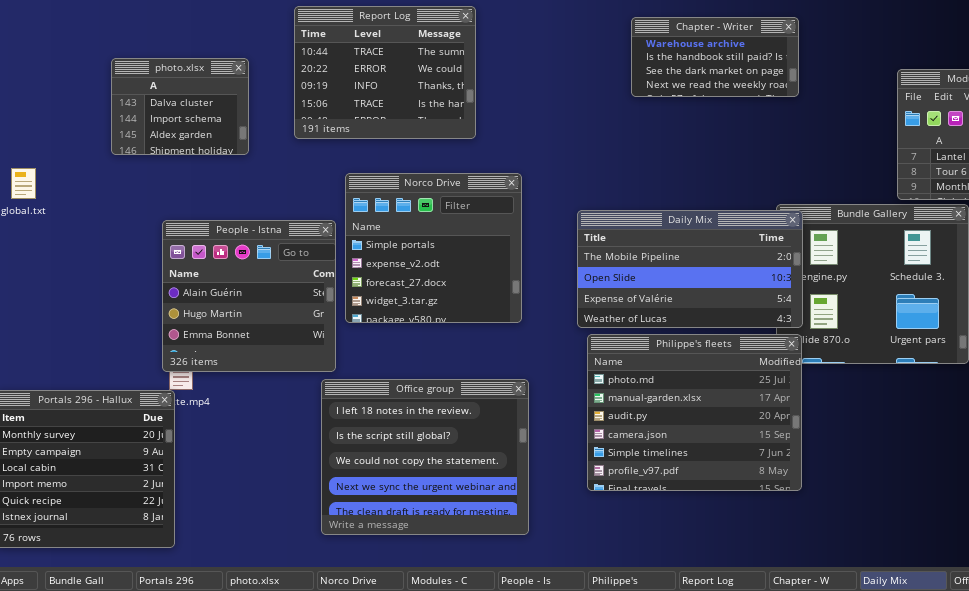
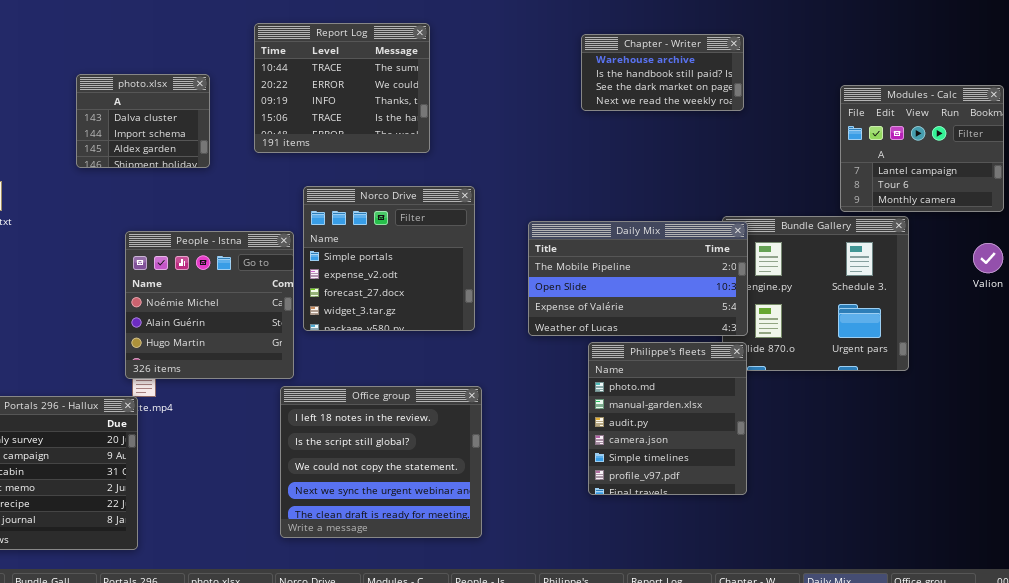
People - Istna: [162,220,336,372] -> [125,231,294,379], scrolled up 1 row
Philippe's fleets: [587,334,802,491] -> [588,342,747,495], resized

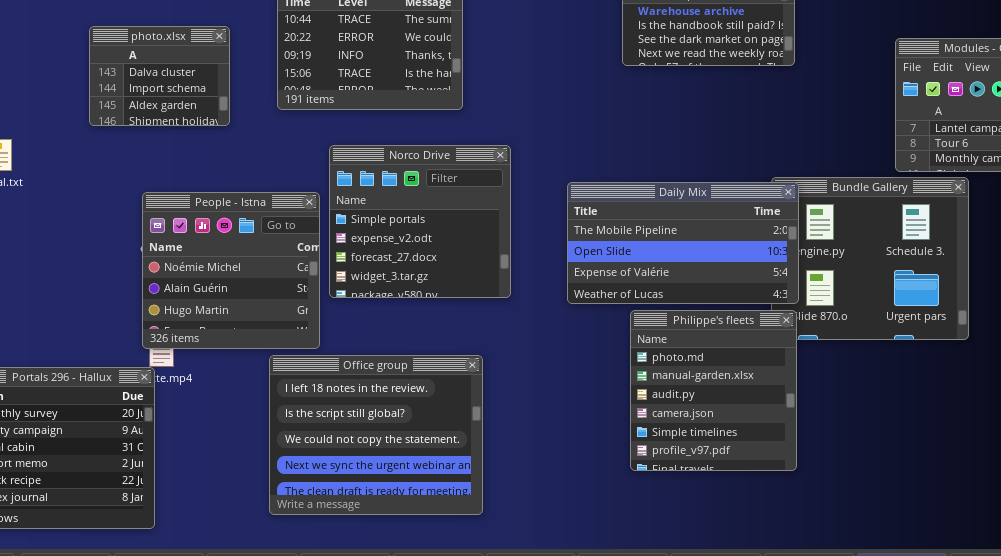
Office group: [280,386,482,538] -> [269,355,483,515], moved

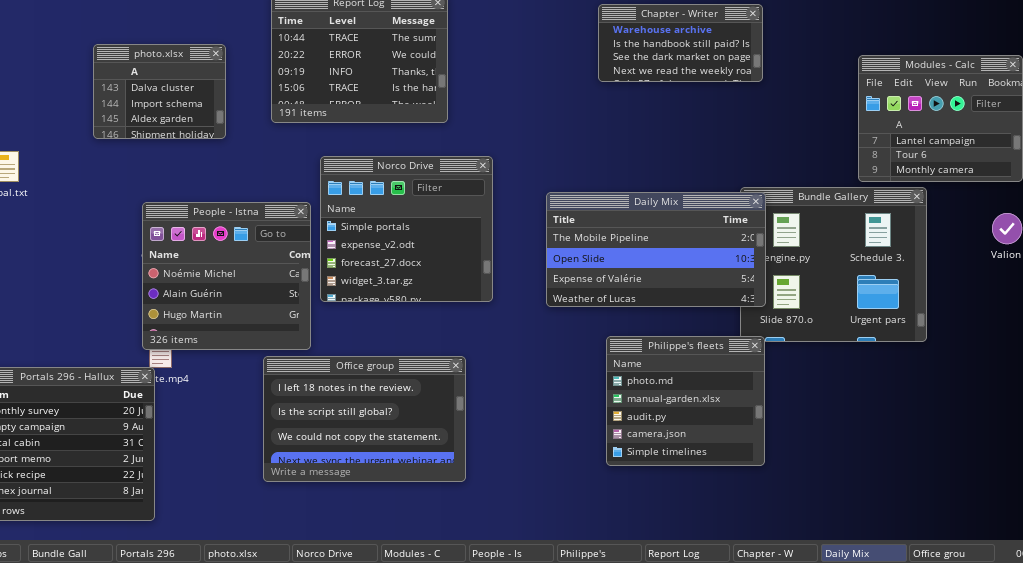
Philippe's fleets: [630,310,797,471] -> [606,336,765,466], resized
Office group: [269,355,483,515] -> [263,356,466,482], resized

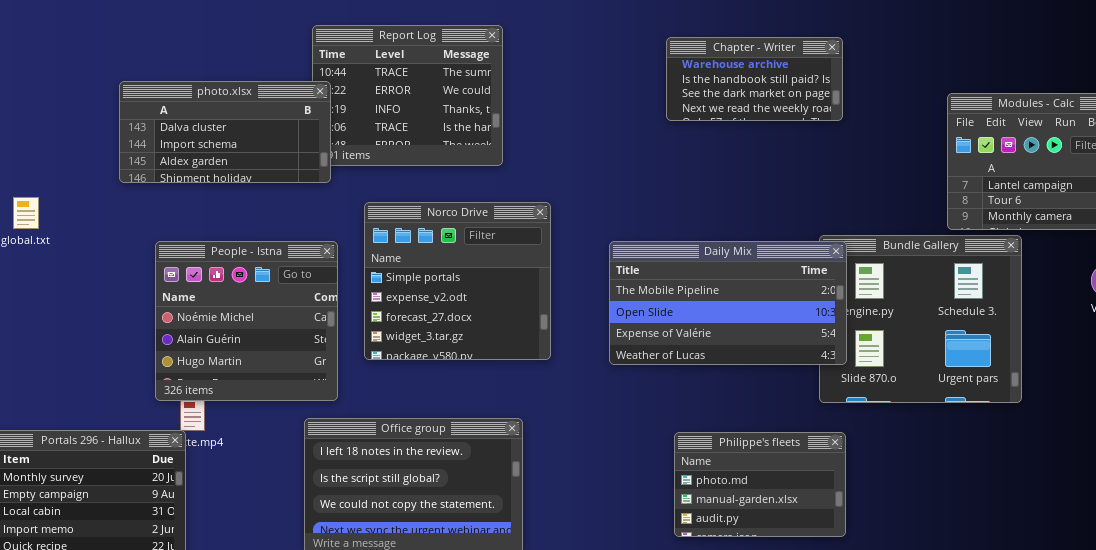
photo.xlsx: [93,44,226,139] -> [119,81,331,183], resized
People - Istna: [142,202,311,350] -> [155,241,338,401], moved
Philippe's fleets: [606,336,765,466] -> [674,432,846,537], resized

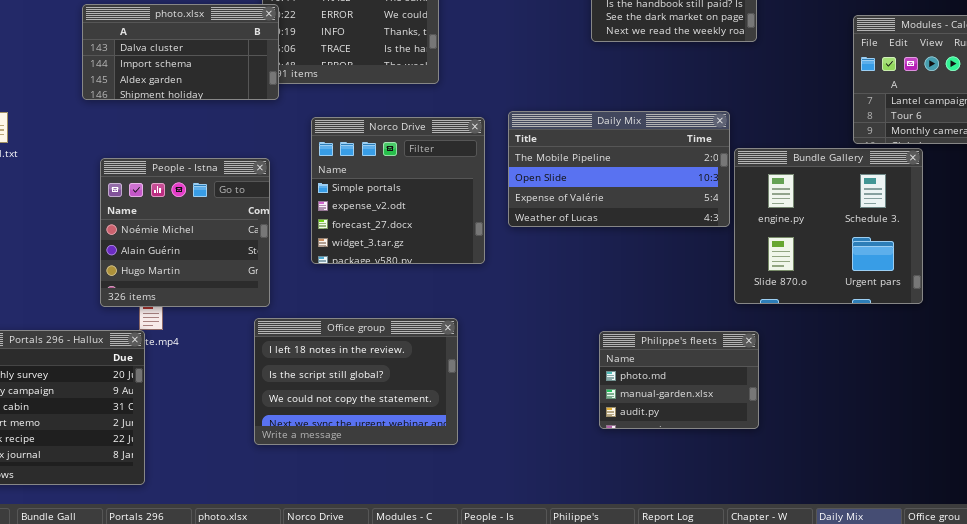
People - Istna: [155,241,338,401] -> [100,158,270,307], moved
Daily Mix: [609,241,847,365] -> [508,111,730,227], moved

